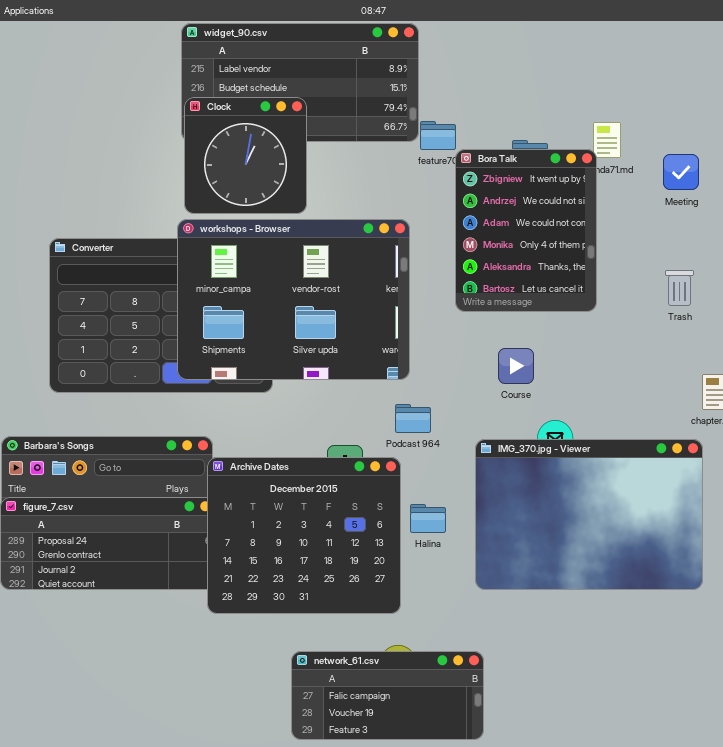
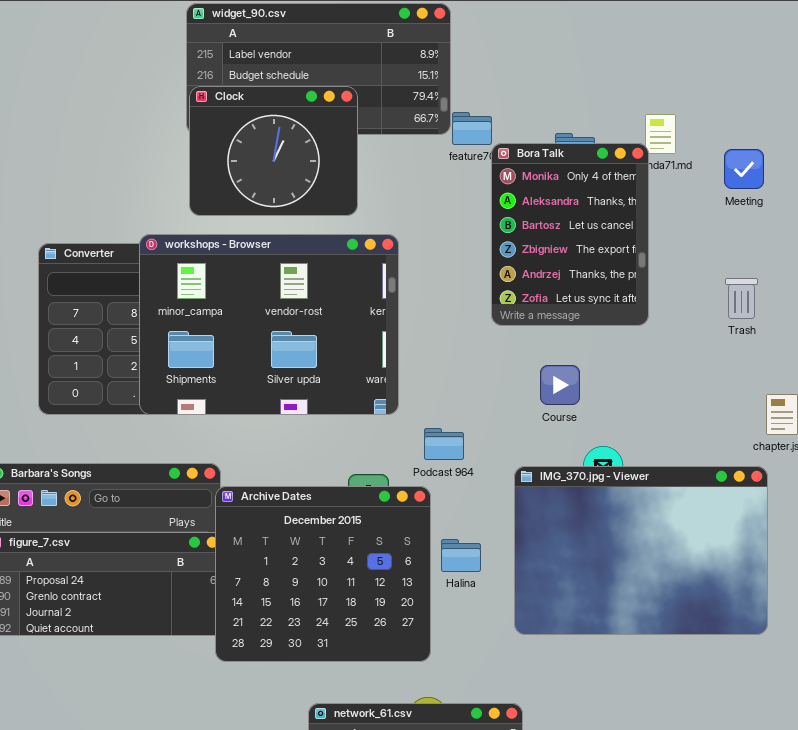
Clock: [184,97,307,214] -> [189,86,358,216], resized
Bora Talk: [455,149,597,312] -> [491,143,649,326], scrolled down 3 rows
workshops - Browser: [177,219,410,380] -> [139,234,399,415], moved

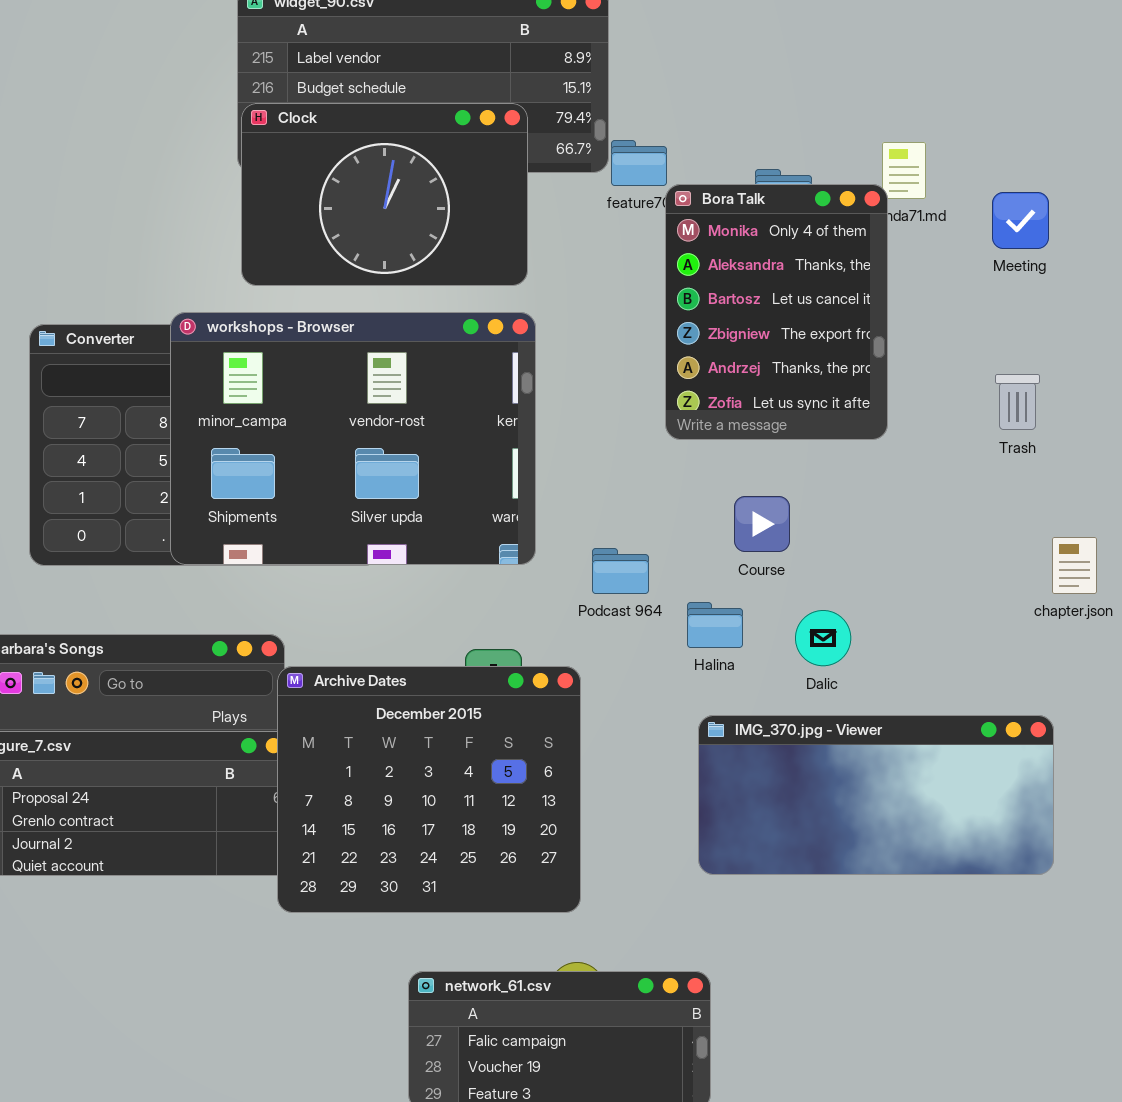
Clock: [189,86,358,216] -> [241,103,528,286], resized
Podcast 964: [424,428,464,460] -> [592,548,649,594], moved
IMG_370.jpg - Viewer: [514,466,768,635] -> [698,715,1054,875], resized
Halina: [441,539,481,572] -> [687,602,743,648], moved

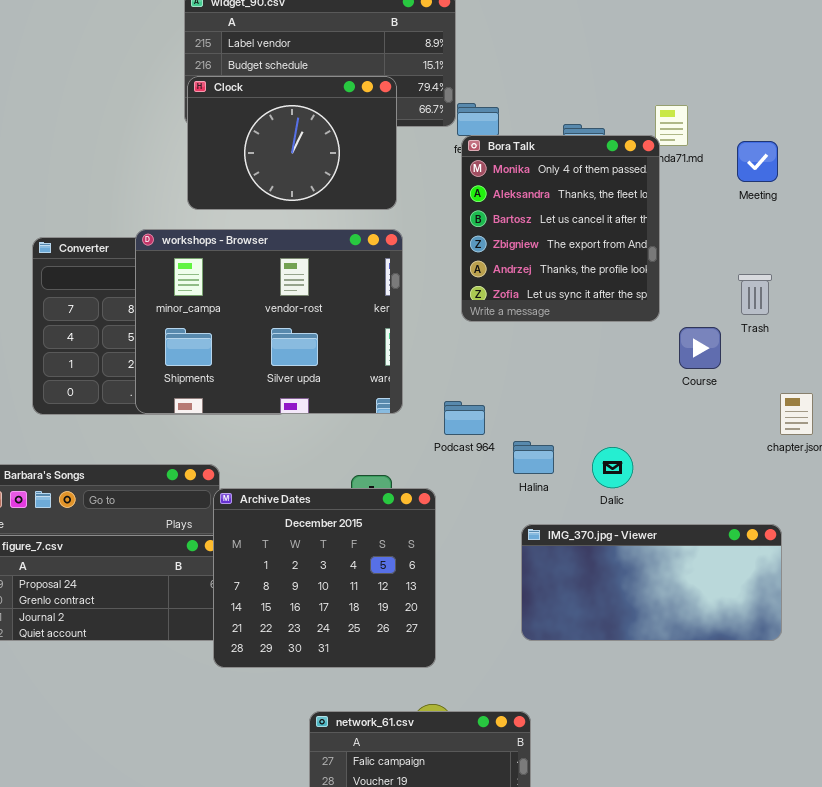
Bora Talk: [665,184,888,440] -> [461,135,660,322], resized
Course: [734,496,790,552] -> [679,327,721,369], moved

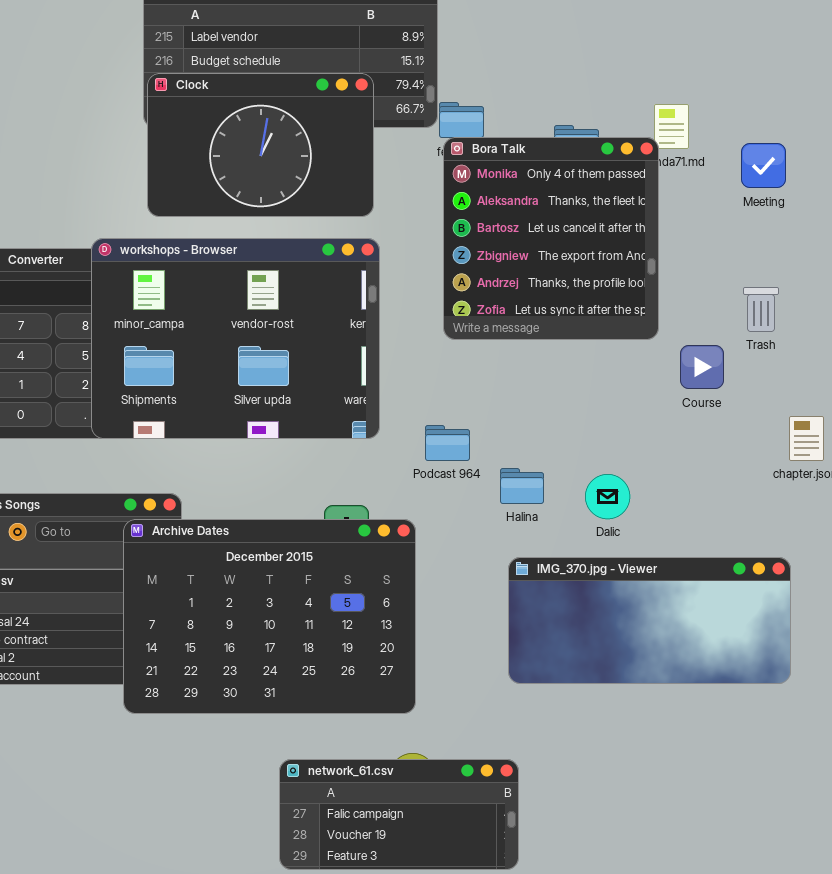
Archive Dates: [213,488,436,668] -> [123,519,416,714], resized

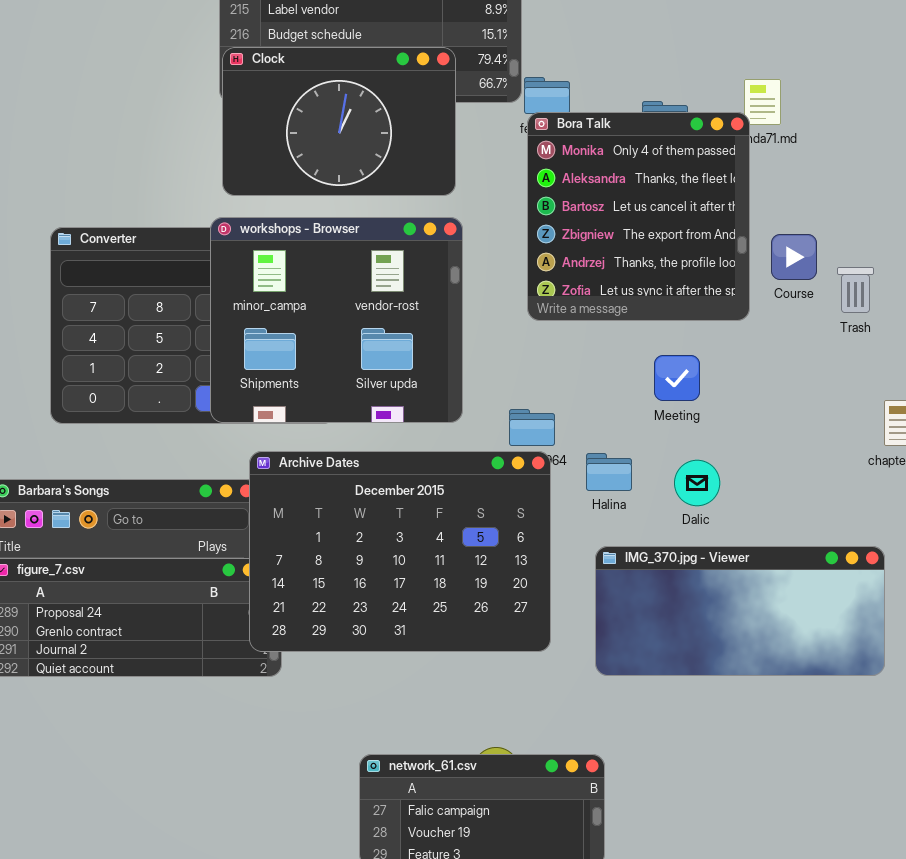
Meeting: [741,143,786,188] -> [654,355,700,401], moved
workshops - Browser: [91,238,380,439] -> [210,217,463,423], resized
Course: [680,345,724,389] -> [771,234,817,280], moved
Archive Dates: [123,519,416,714] -> [249,451,551,652], moved

